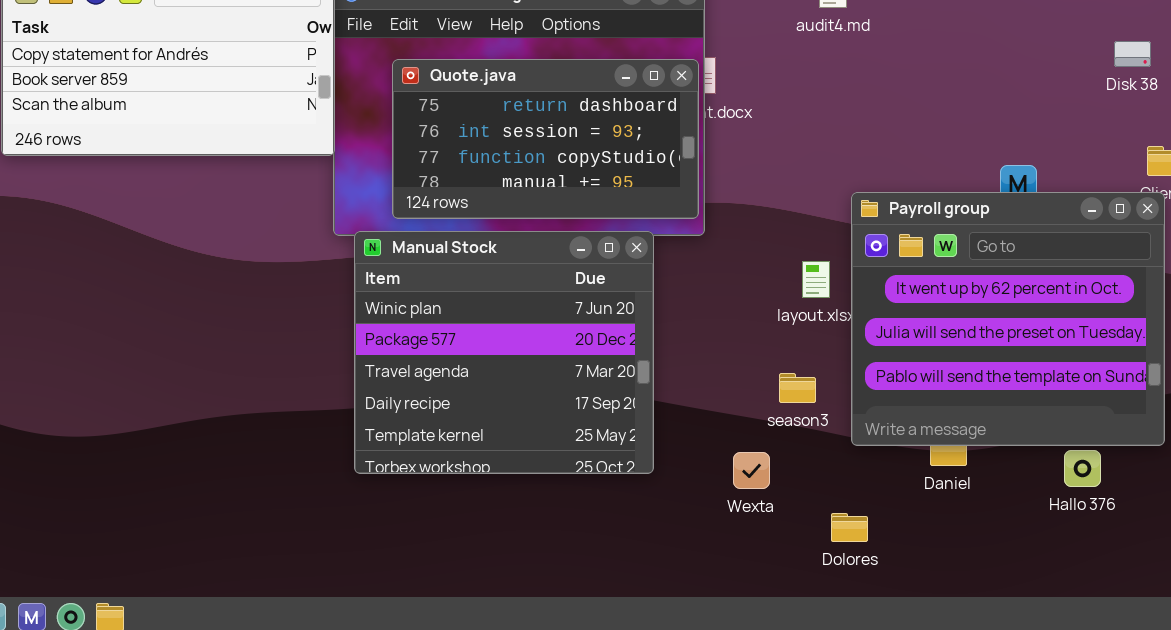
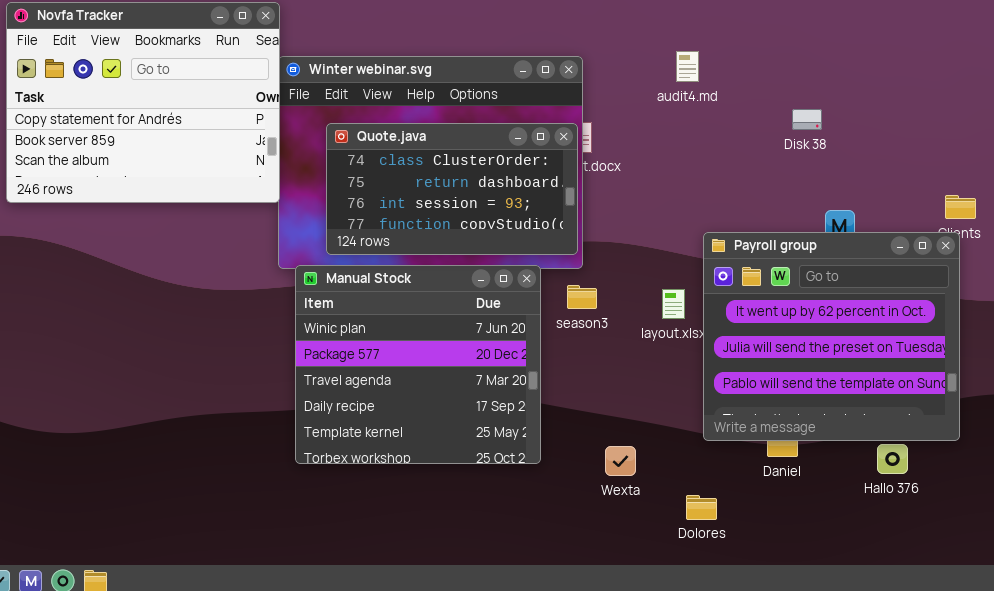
Disk 38: [1114,41,1151,67] -> [792,109,822,130], moved
Quote.java: [392,59,699,219] -> [326,123,578,255], scrolled up 1 row
season3: [779,373,816,403] -> [567,285,597,309], moved

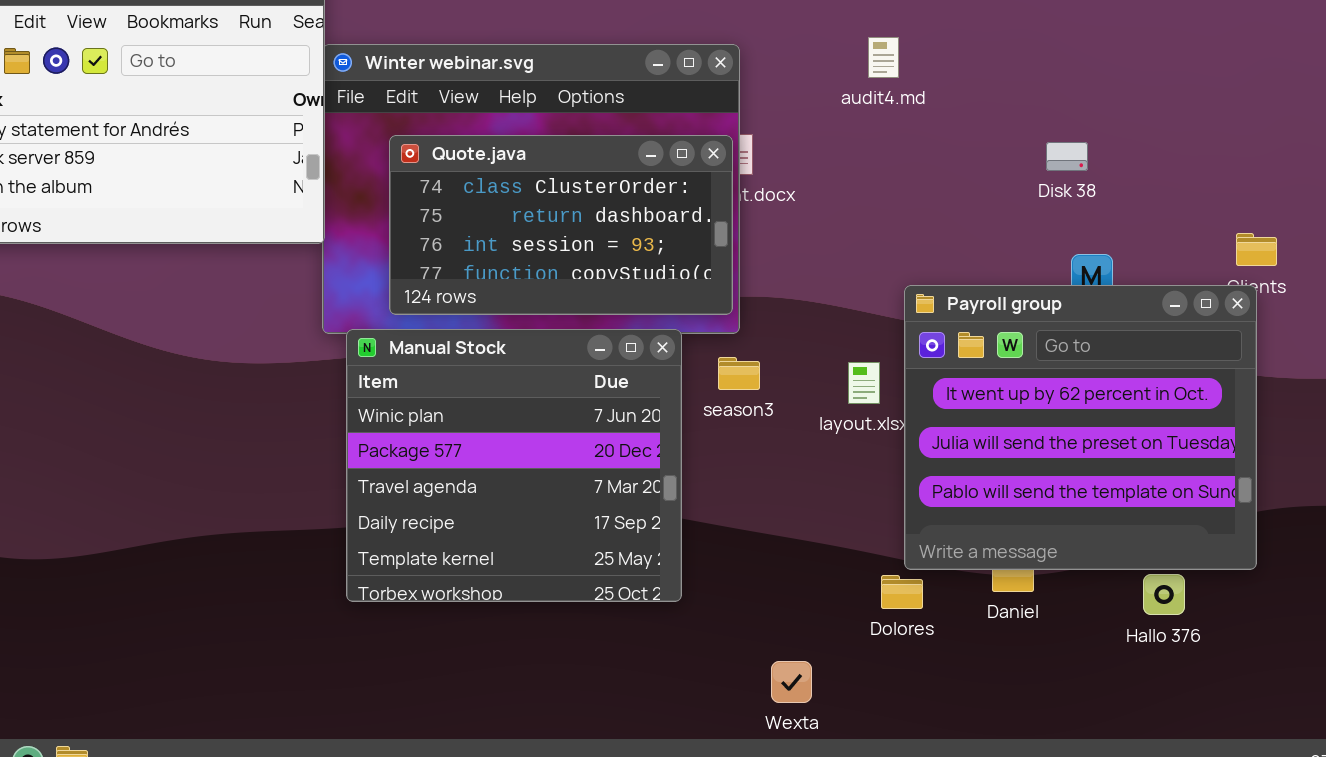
Disk 38: [792,109,822,130] -> [1046,142,1088,171], moved
Wexta: [605,446,636,476] -> [771,661,812,703], moved
Dolores: [686,495,717,520] -> [881,575,923,609], moved

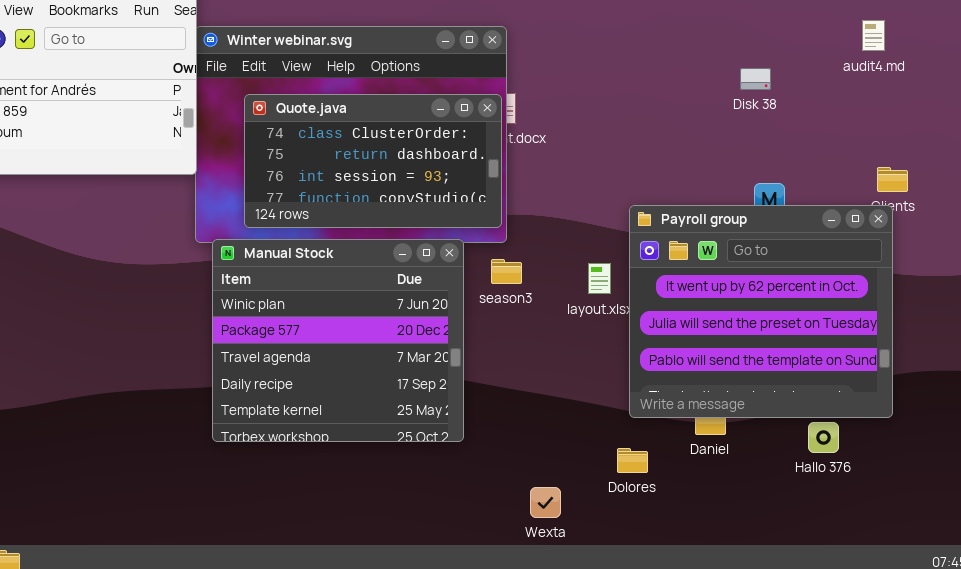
audit4.md: [868,37,899,78] -> [862,20,885,51], moved
Disk 38: [1046,142,1088,171] -> [740,68,771,90], moved
Dolores: [881,575,923,609] -> [617,448,648,473], moved

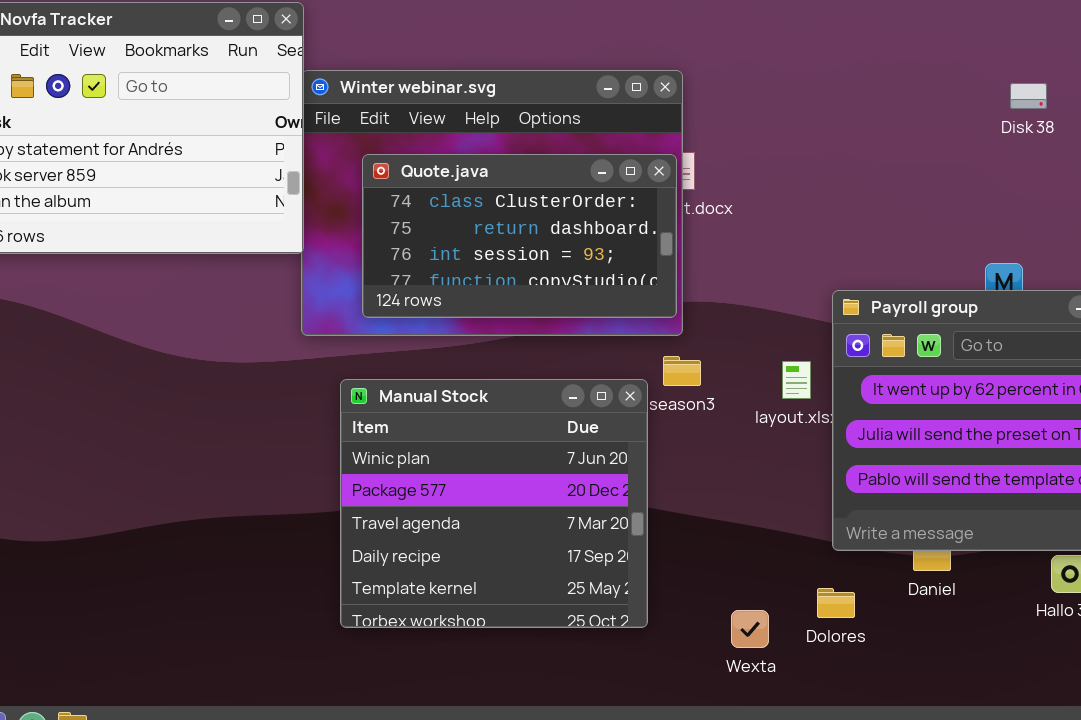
Disk 38: [740,68,771,90] -> [1010,83,1047,109], moved
Manual Stock: [212,239,464,442] -> [340,379,648,628], moved
Wexta: [530,487,561,518] -> [731,610,769,648], moved

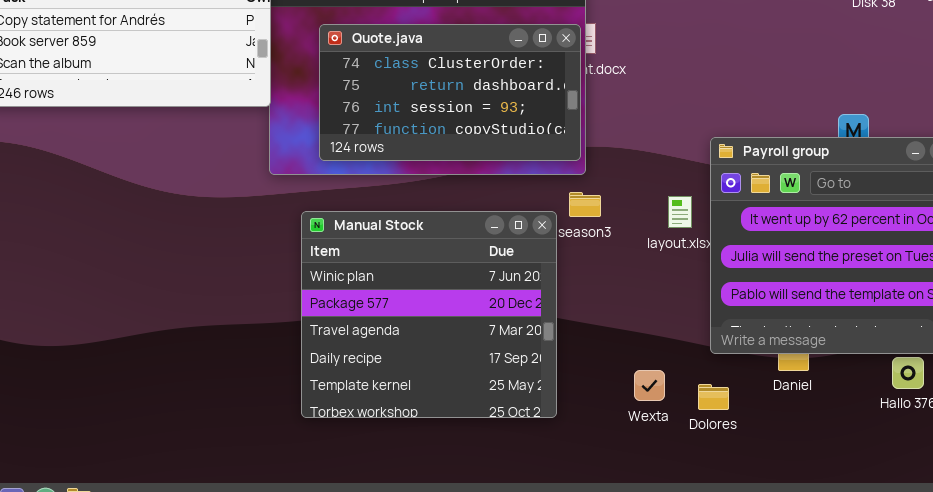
Wexta: [731,610,769,648] -> [634,370,665,401], moved

